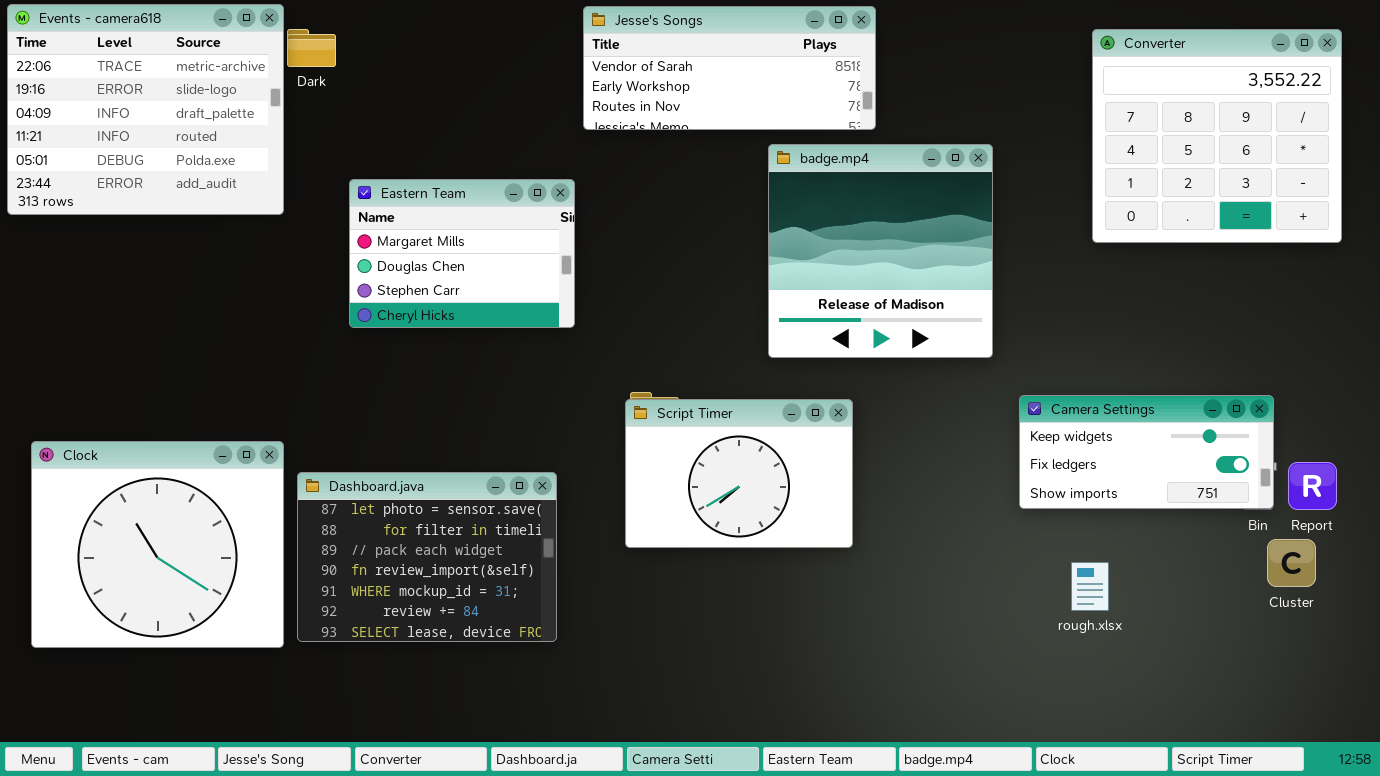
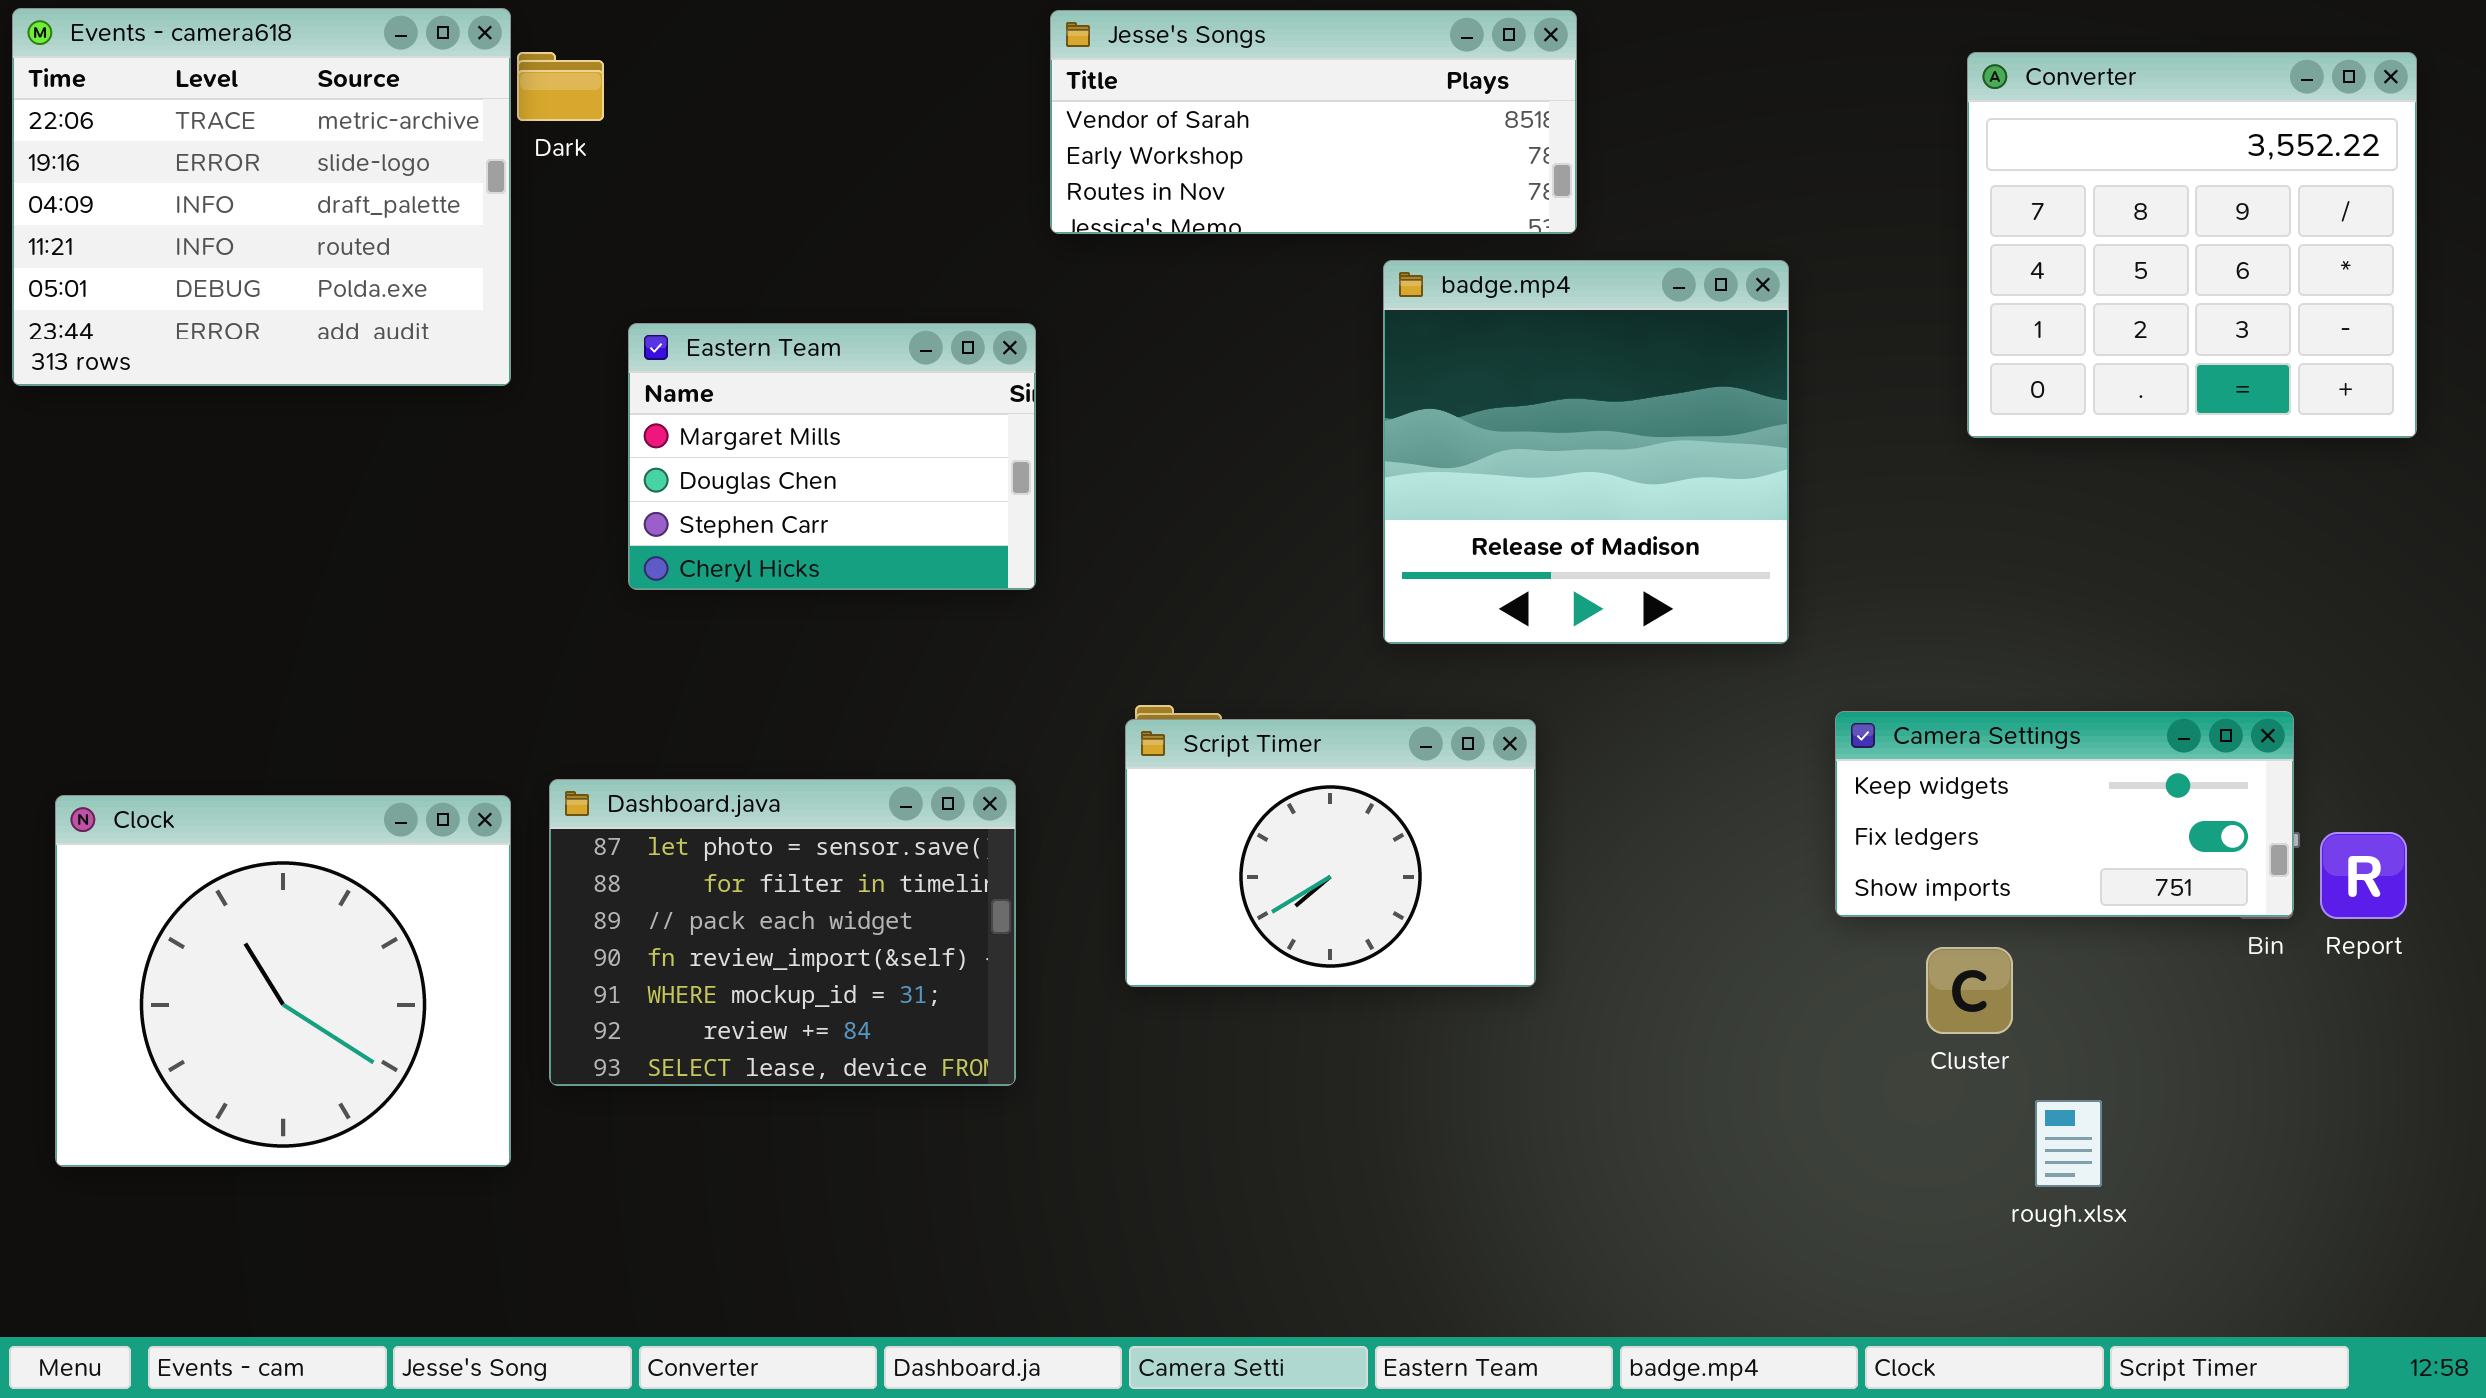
Dashboard.java: [297,472,557,642] -> [549,779,1016,1086], moved
Cluster: [1267,539,1316,587] -> [1926,947,2013,1034], moved
rough.xlsx: [1071,562,1109,611] -> [2035,1100,2102,1187], moved

